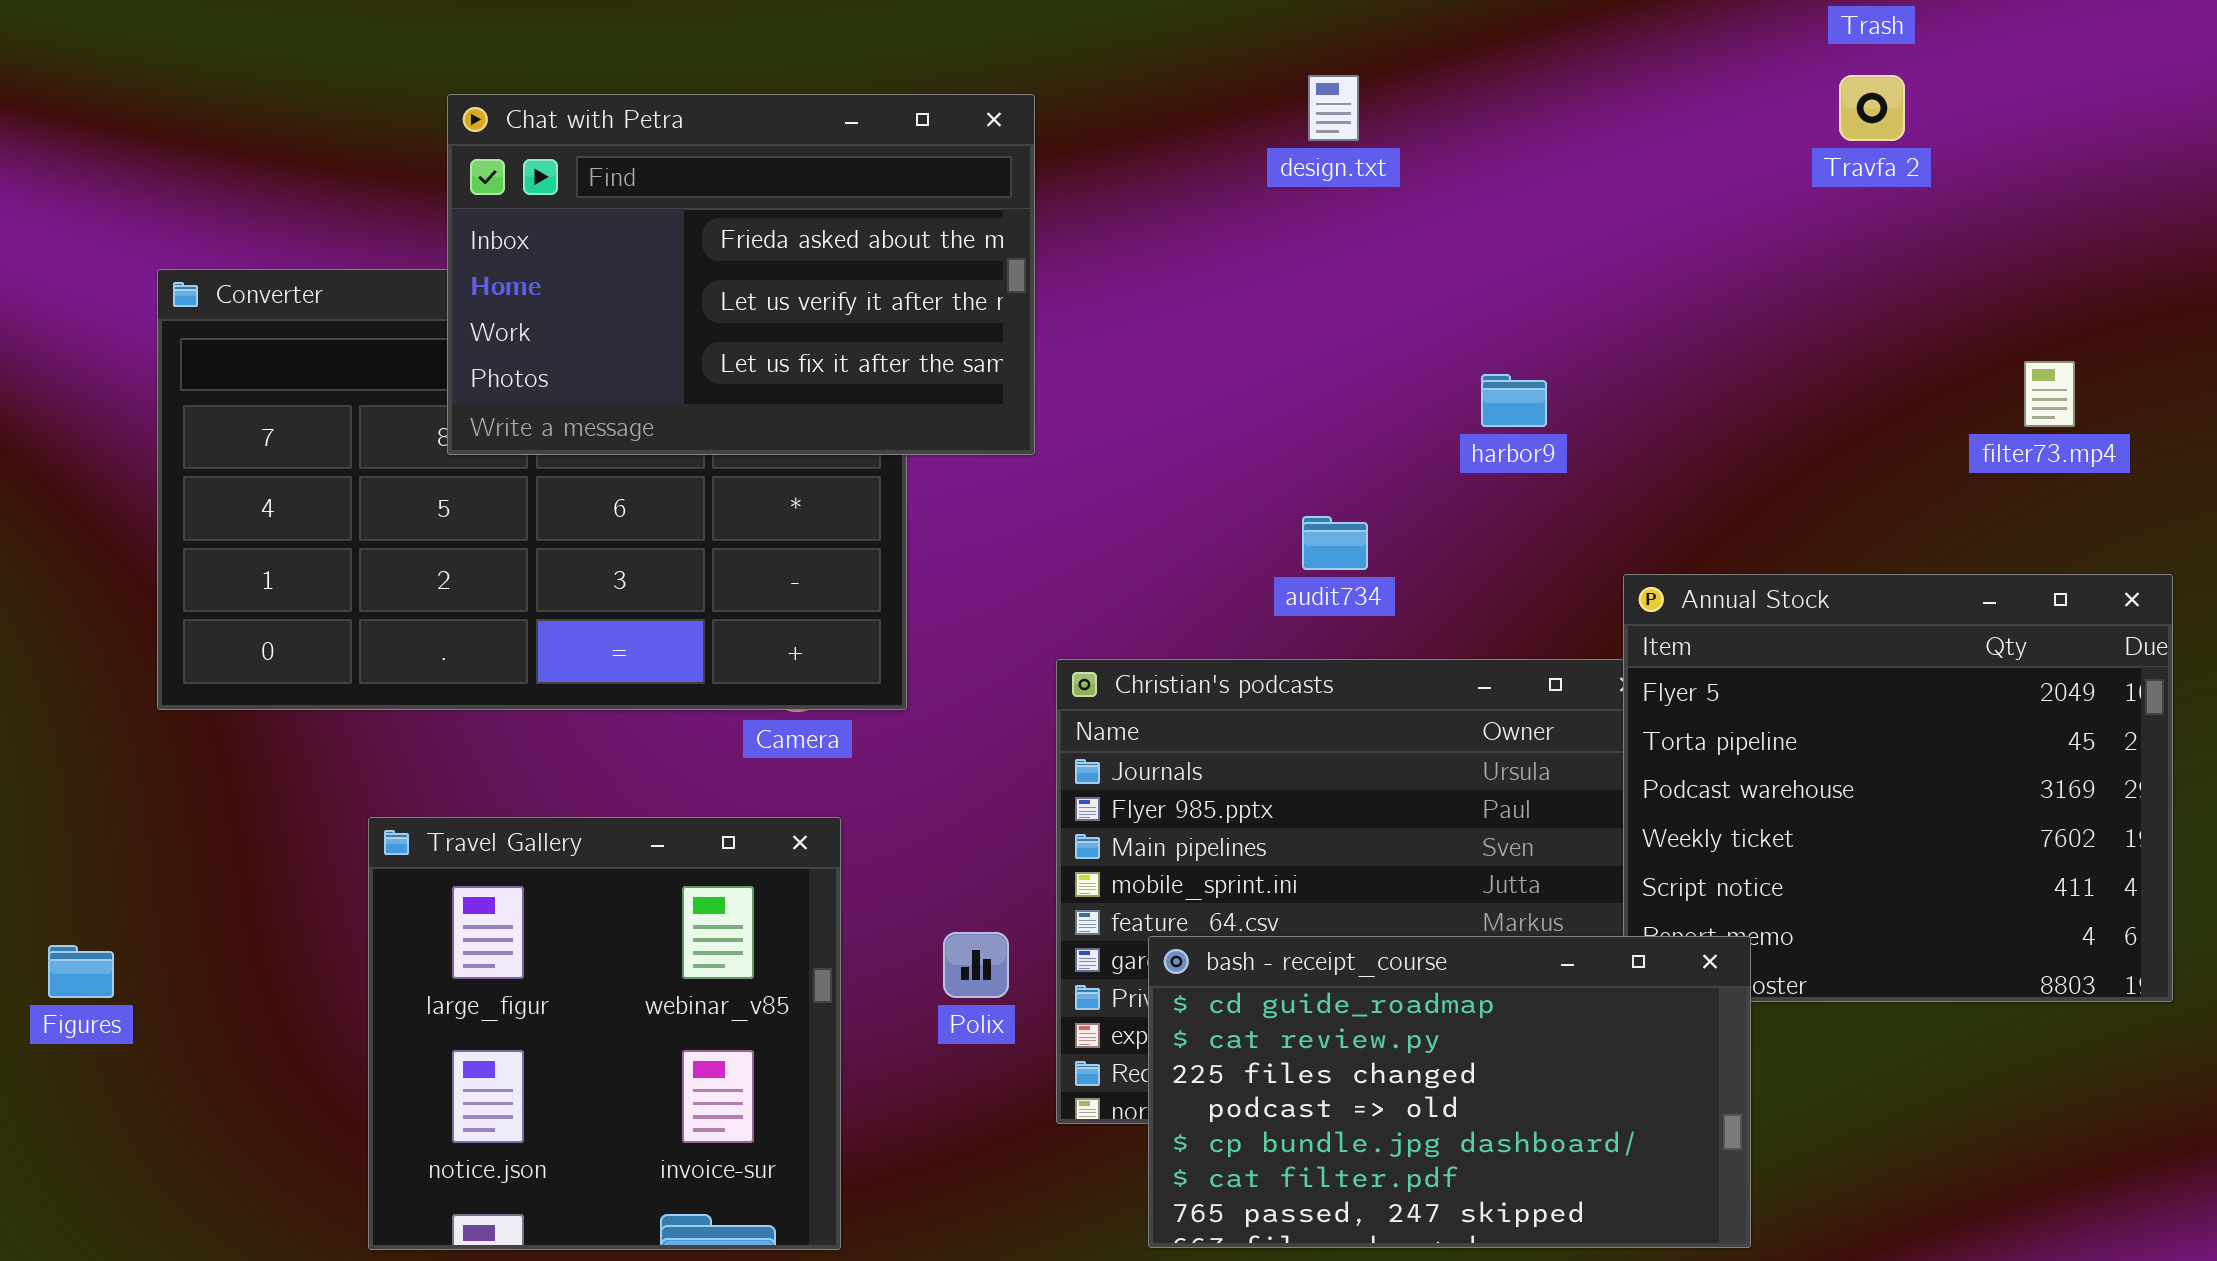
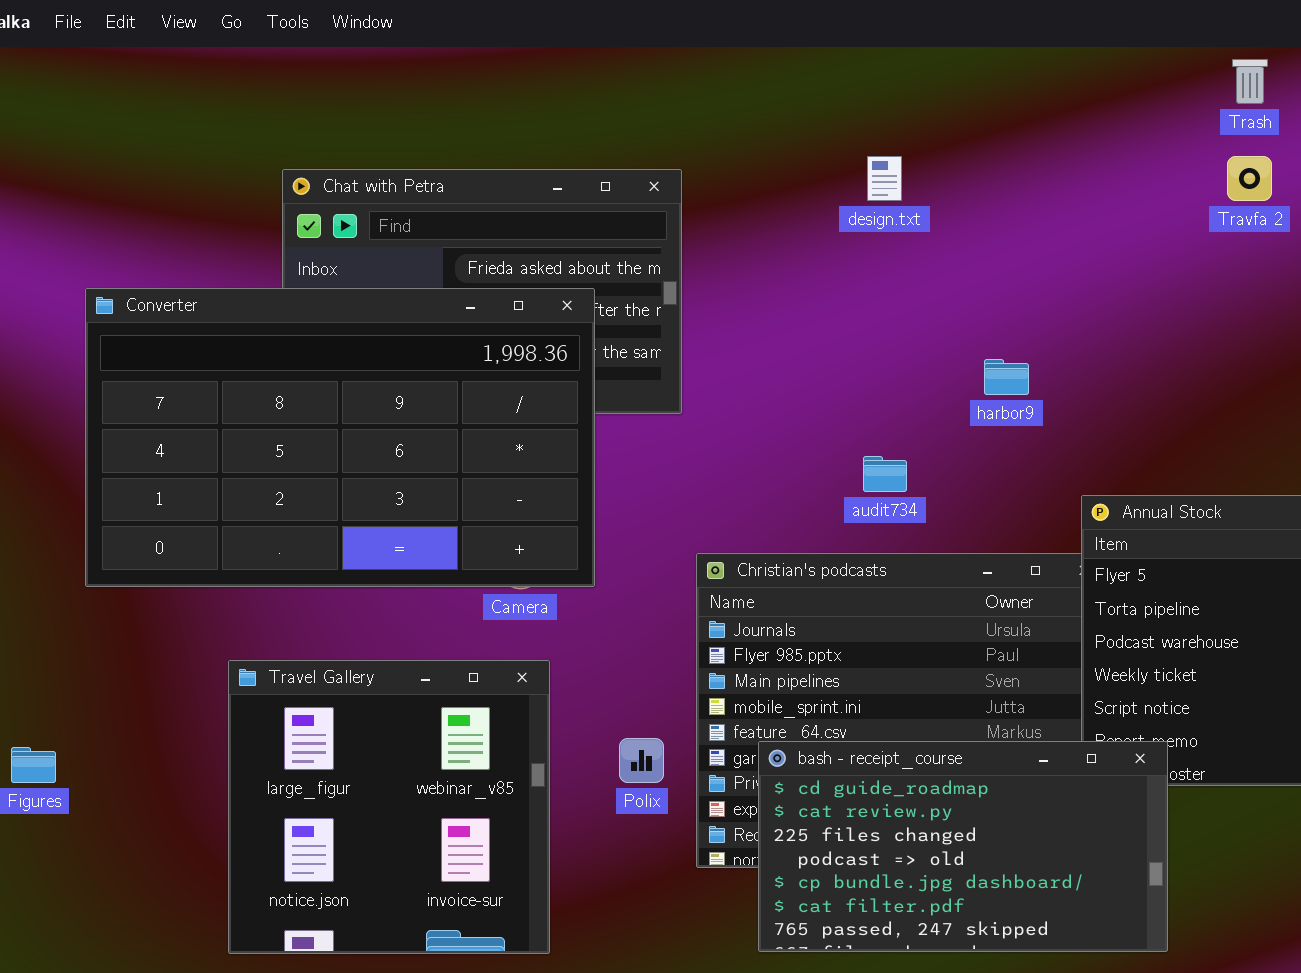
Converter: [157,269,907,710] -> [85,288,595,587], raised

